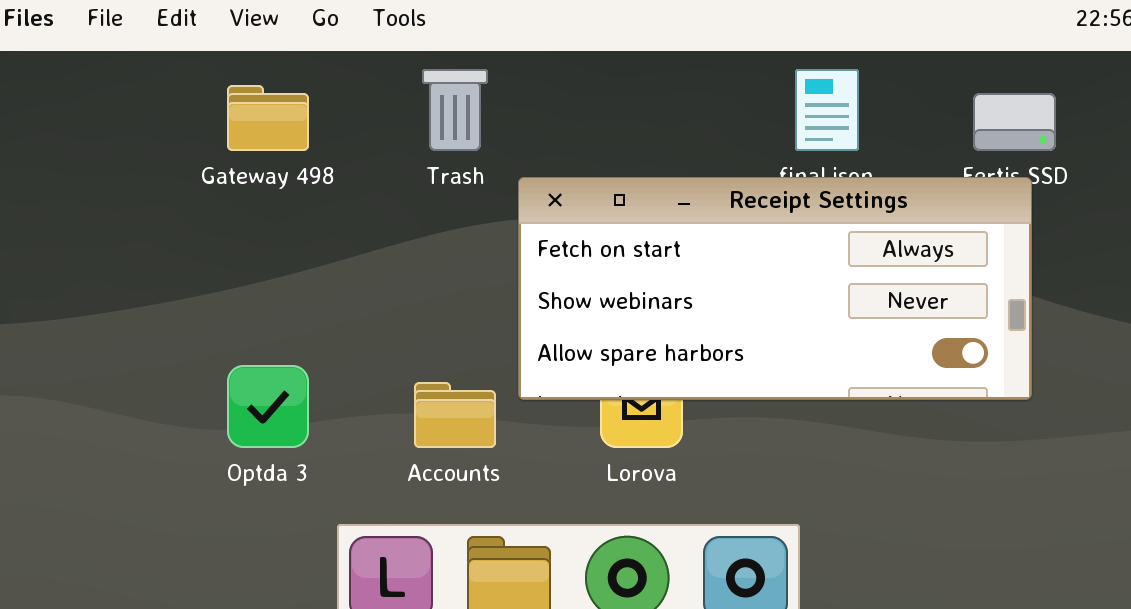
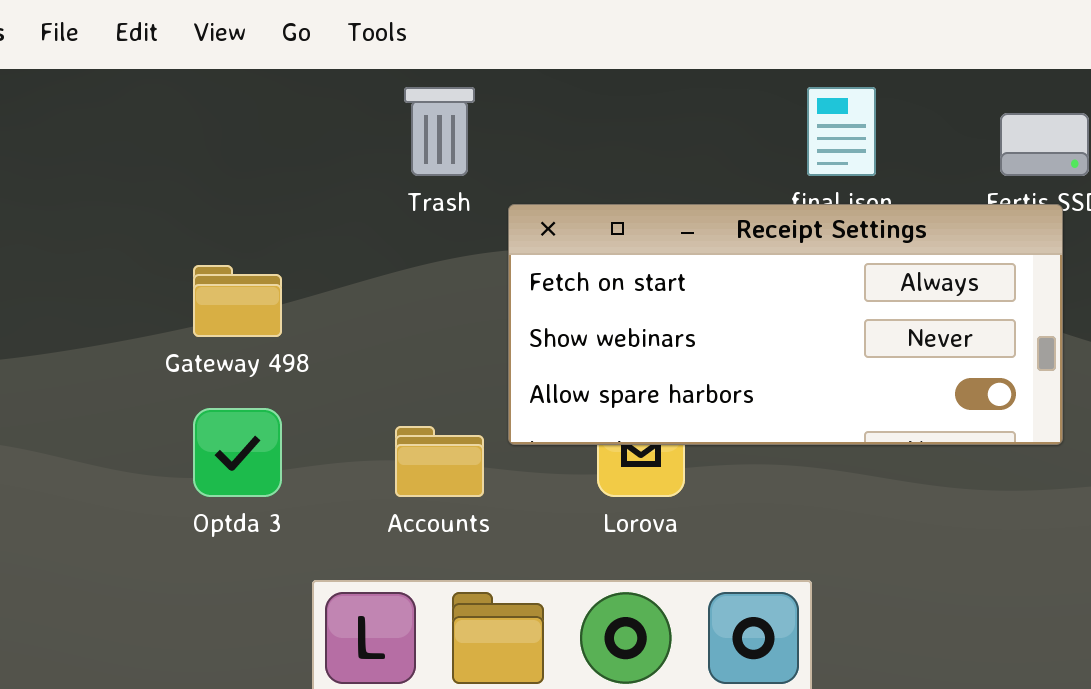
Gateway 498: [227,85,309,151] -> [193,265,282,337], moved

